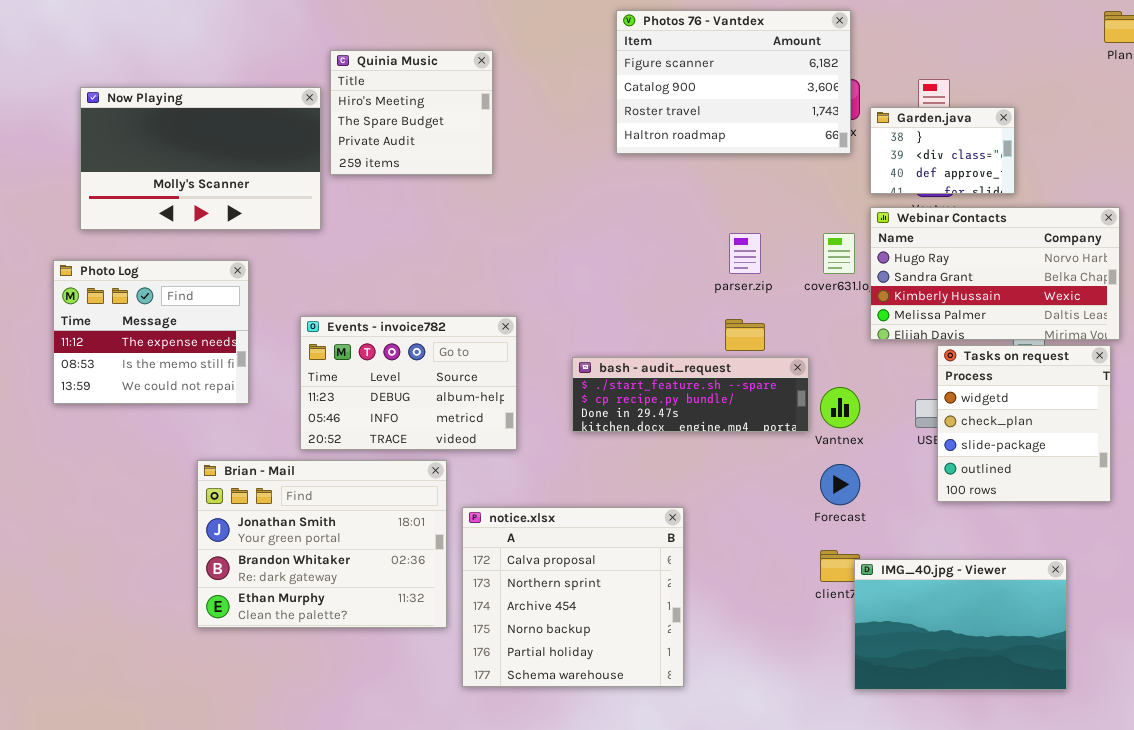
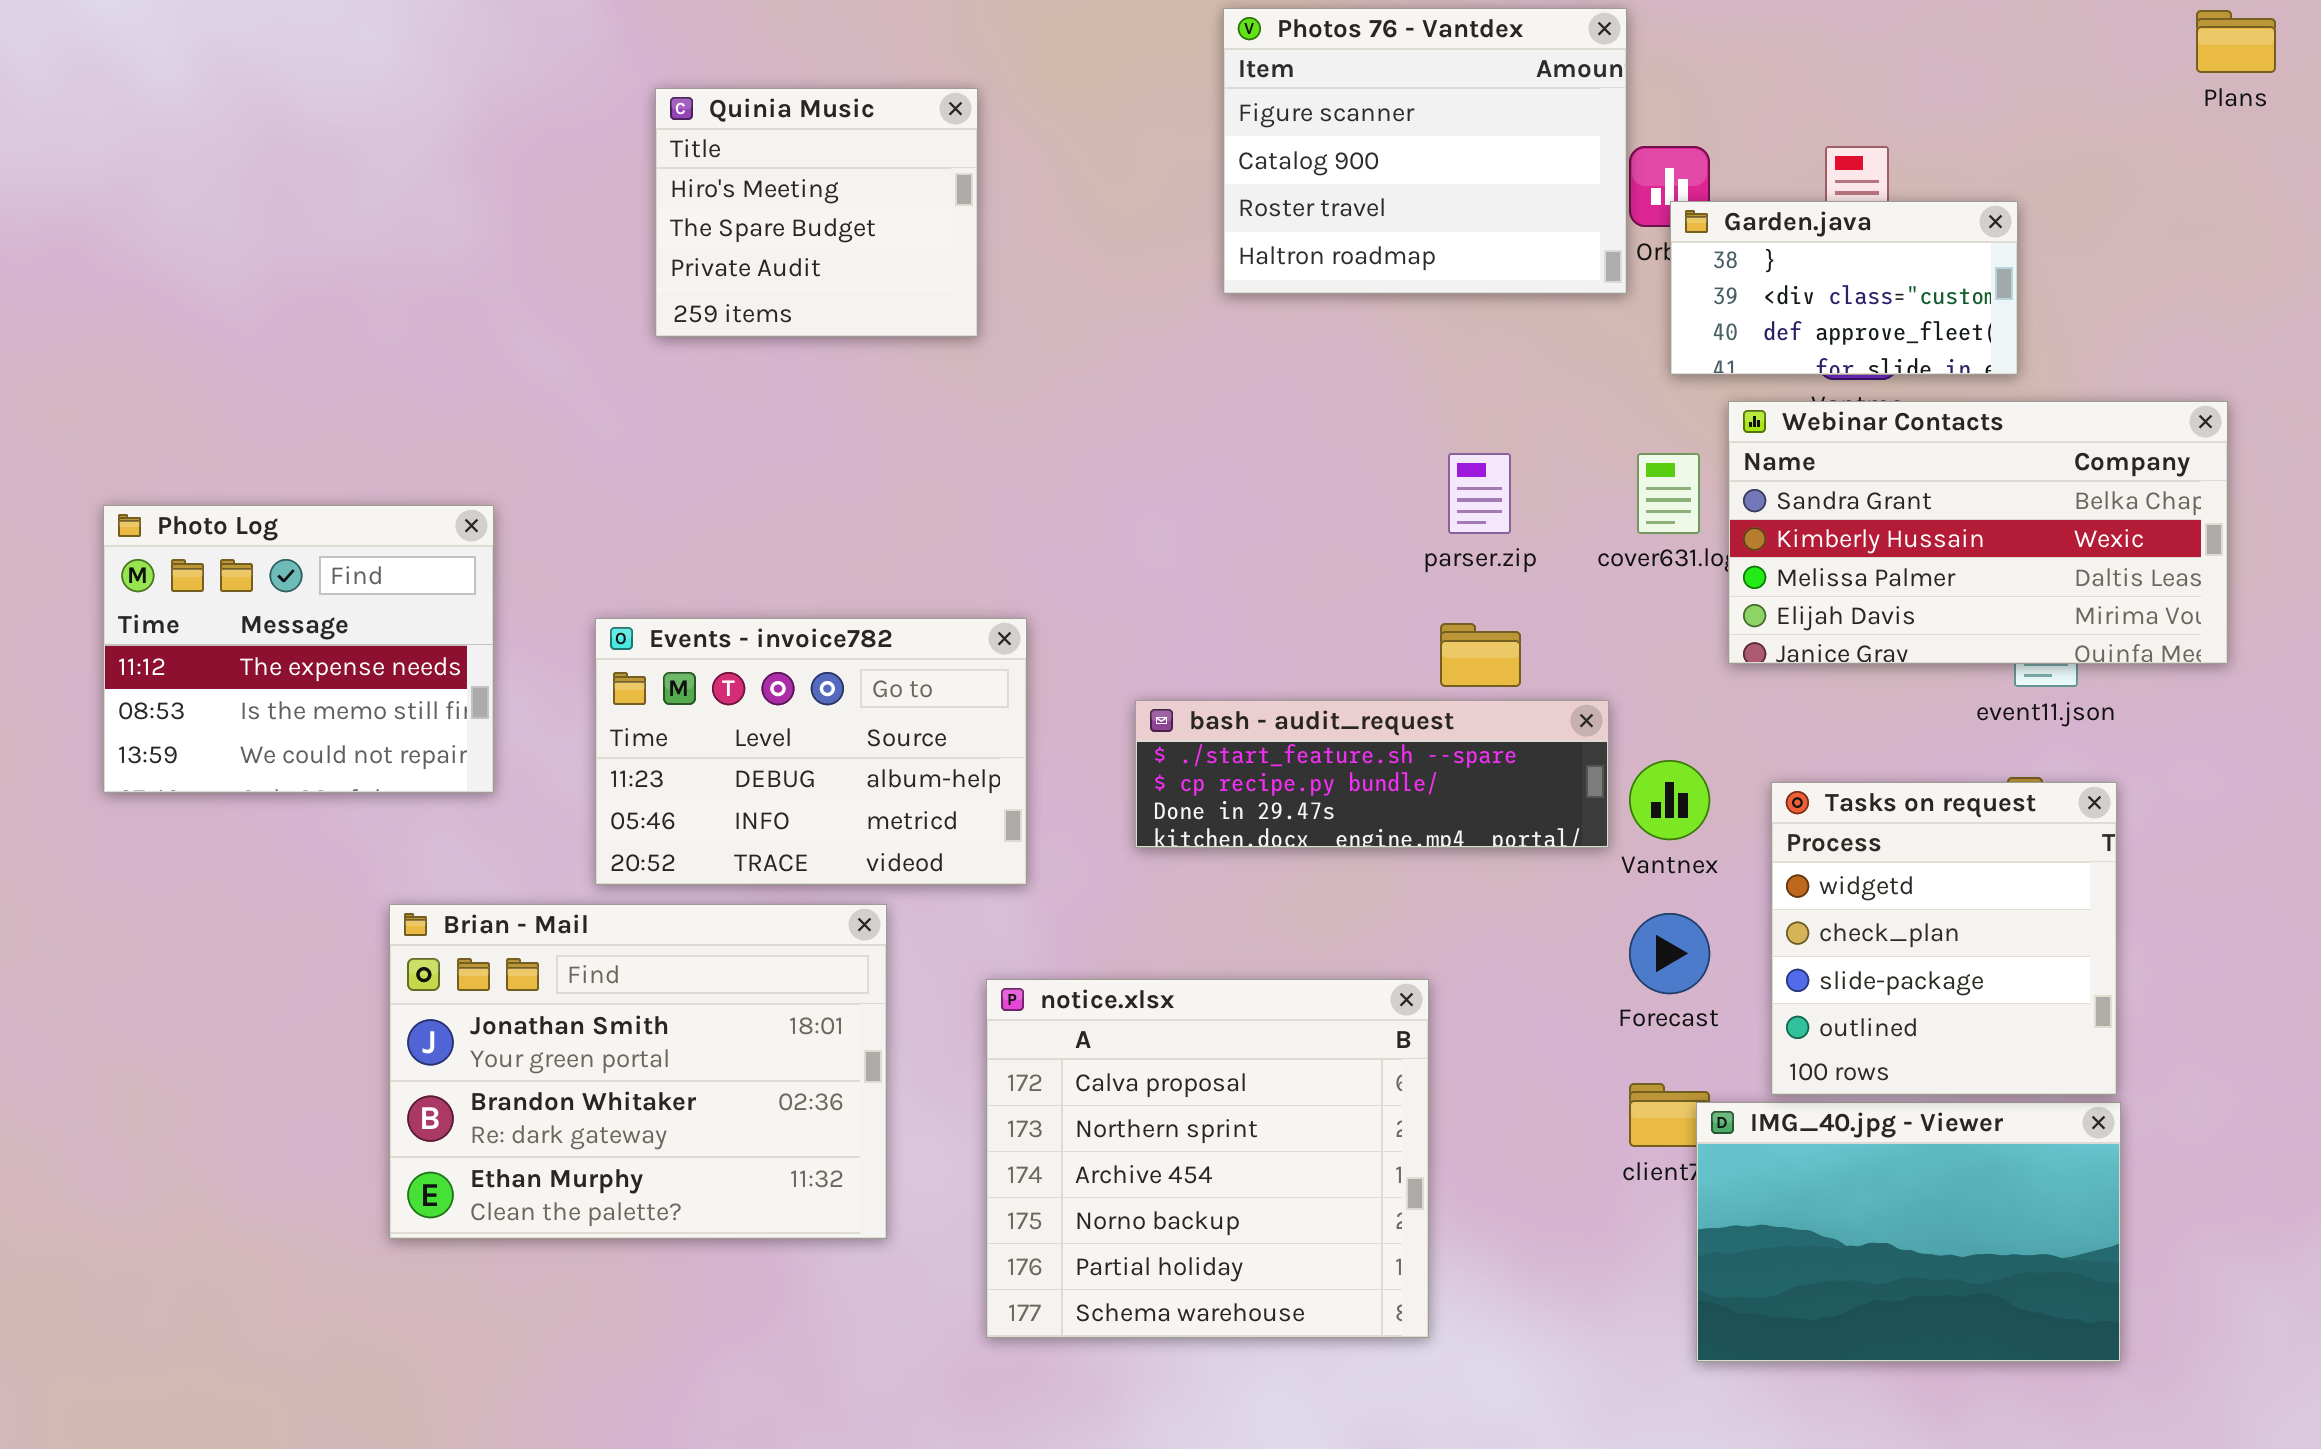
Photos 76 - Vantdex: [616,10,851,154] -> [1223,8,1627,294], resized
Now Playing: [80,87,321,230] -> none, closed
Garden.java: [870,107,1015,194] -> [1670,201,2018,375], resized
Webinar Contacts: [870,207,1120,340] -> [1728,401,2228,664], scrolled down 1 row
Tasks on request: [937,345,1111,502] -> [1771,782,2117,1095], moved
notice.xlsx: [462,507,684,687] -> [986,979,1429,1338], moved

